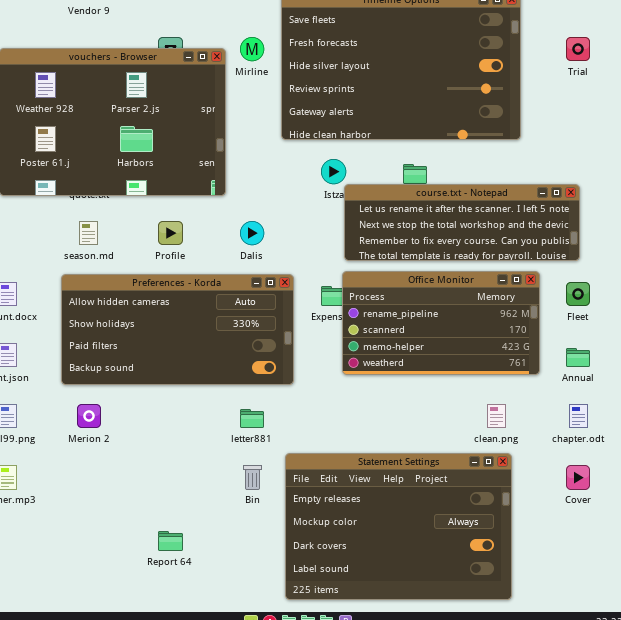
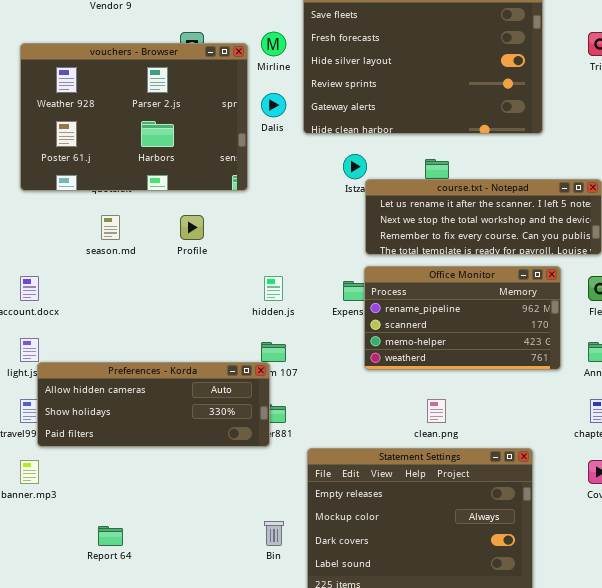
Dalis: [240,221,264,245] -> [261,93,286,117], moved
Preferences - Korda: [61,274,294,385] -> [37,362,270,447], moved, resized
clean.png: [487,404,506,428] -> [427,399,446,423], moved
Bin: [243,465,262,490] -> [264,521,284,546], moved
Report 64: [158,531,183,551] -> [98,526,123,546], moved

